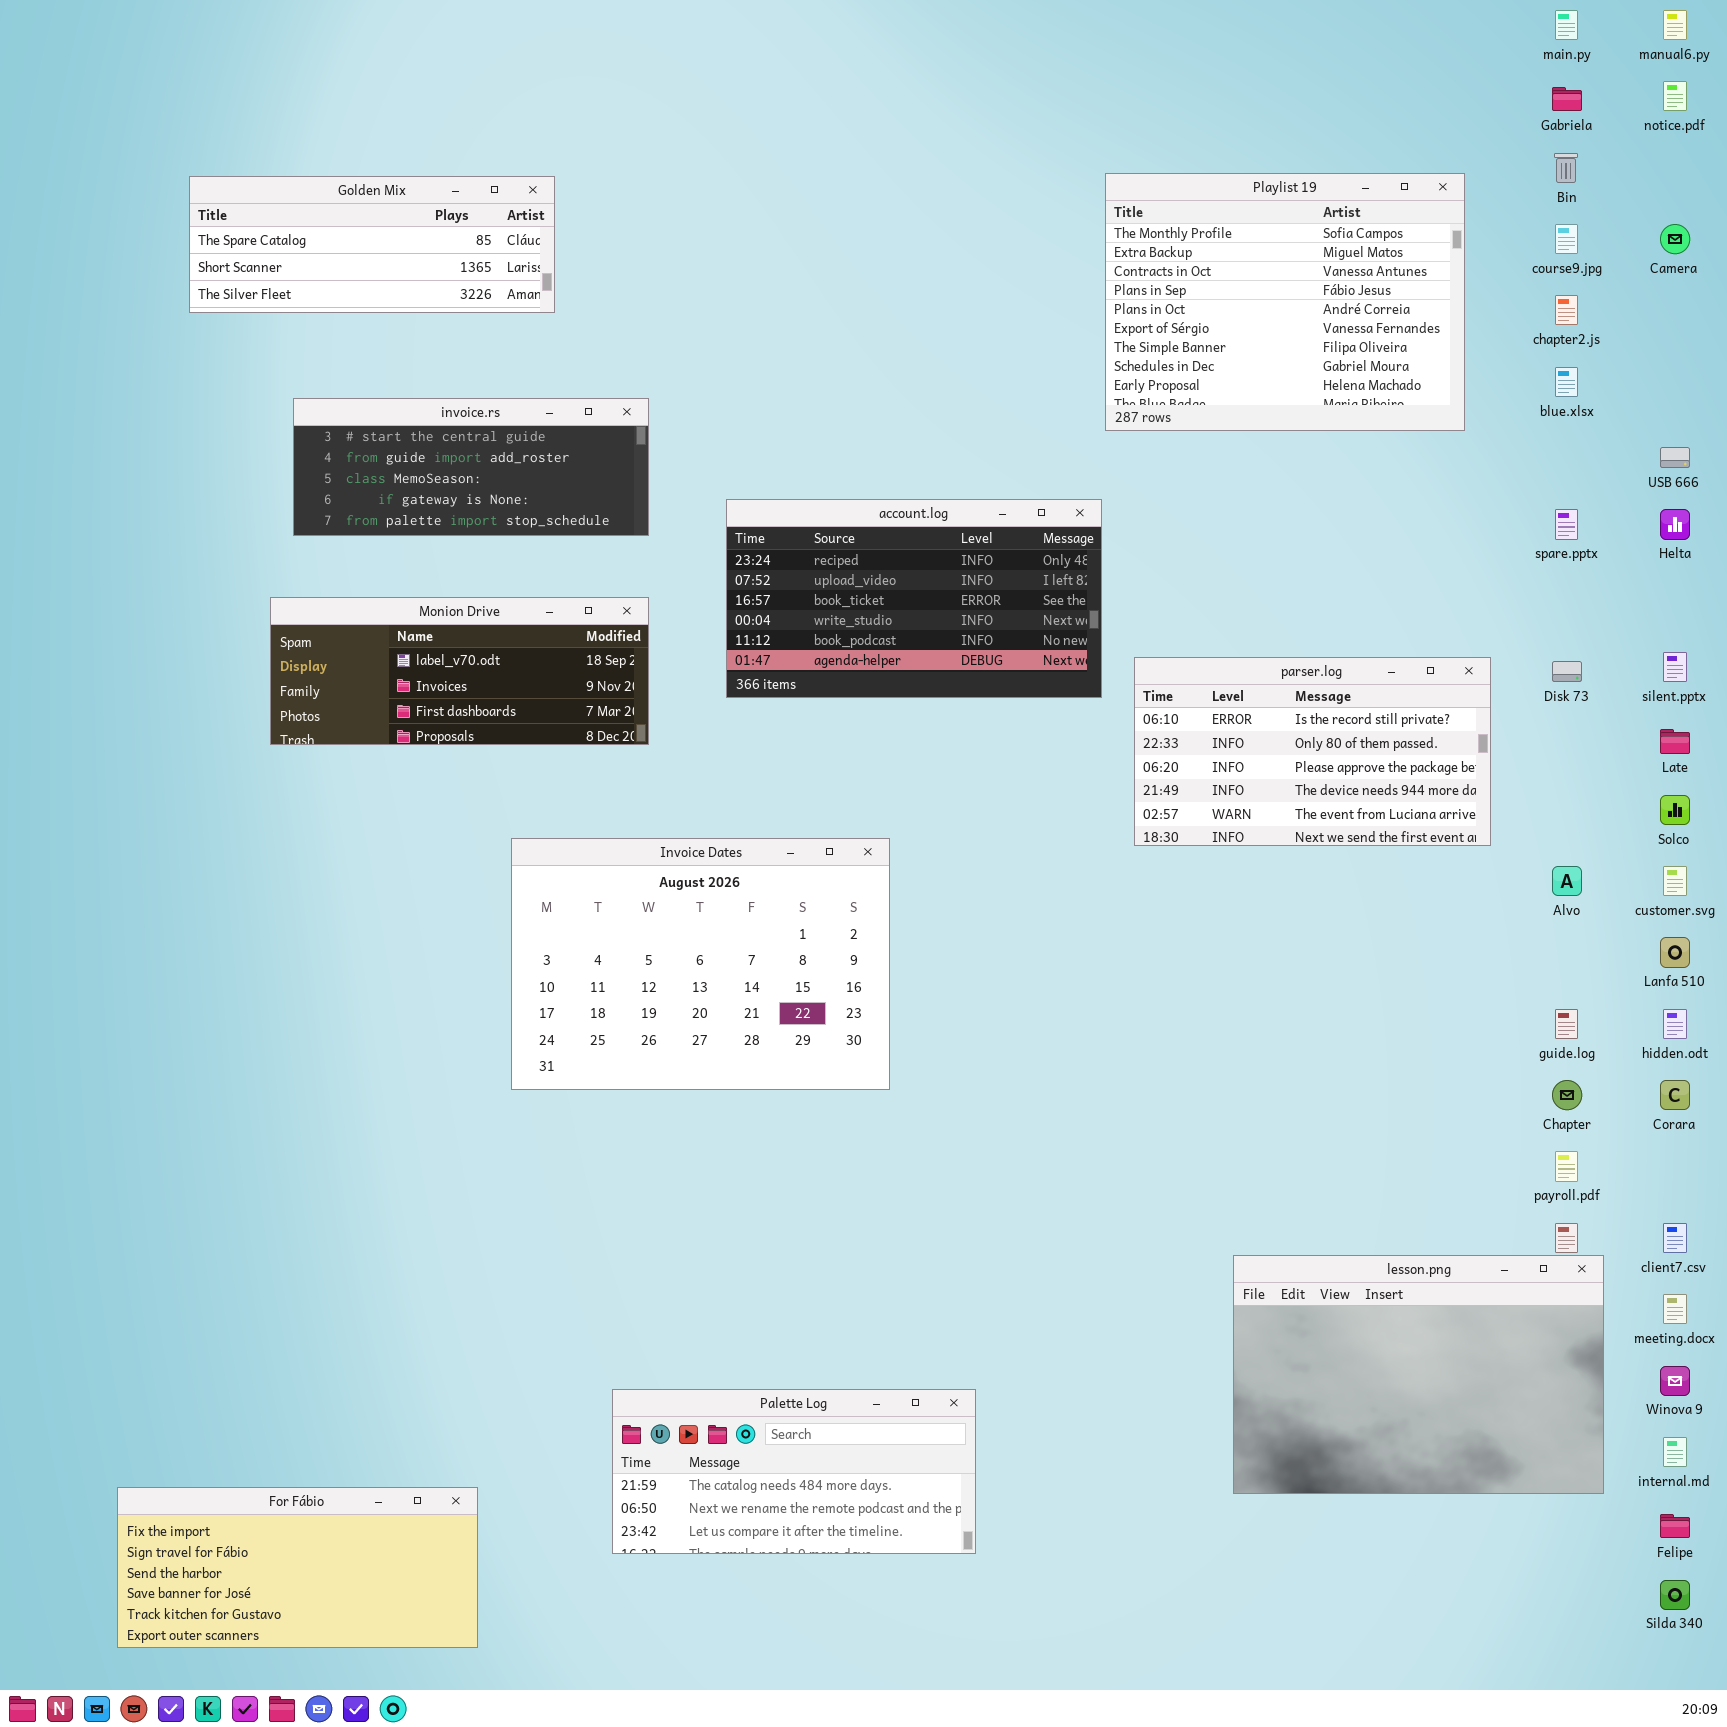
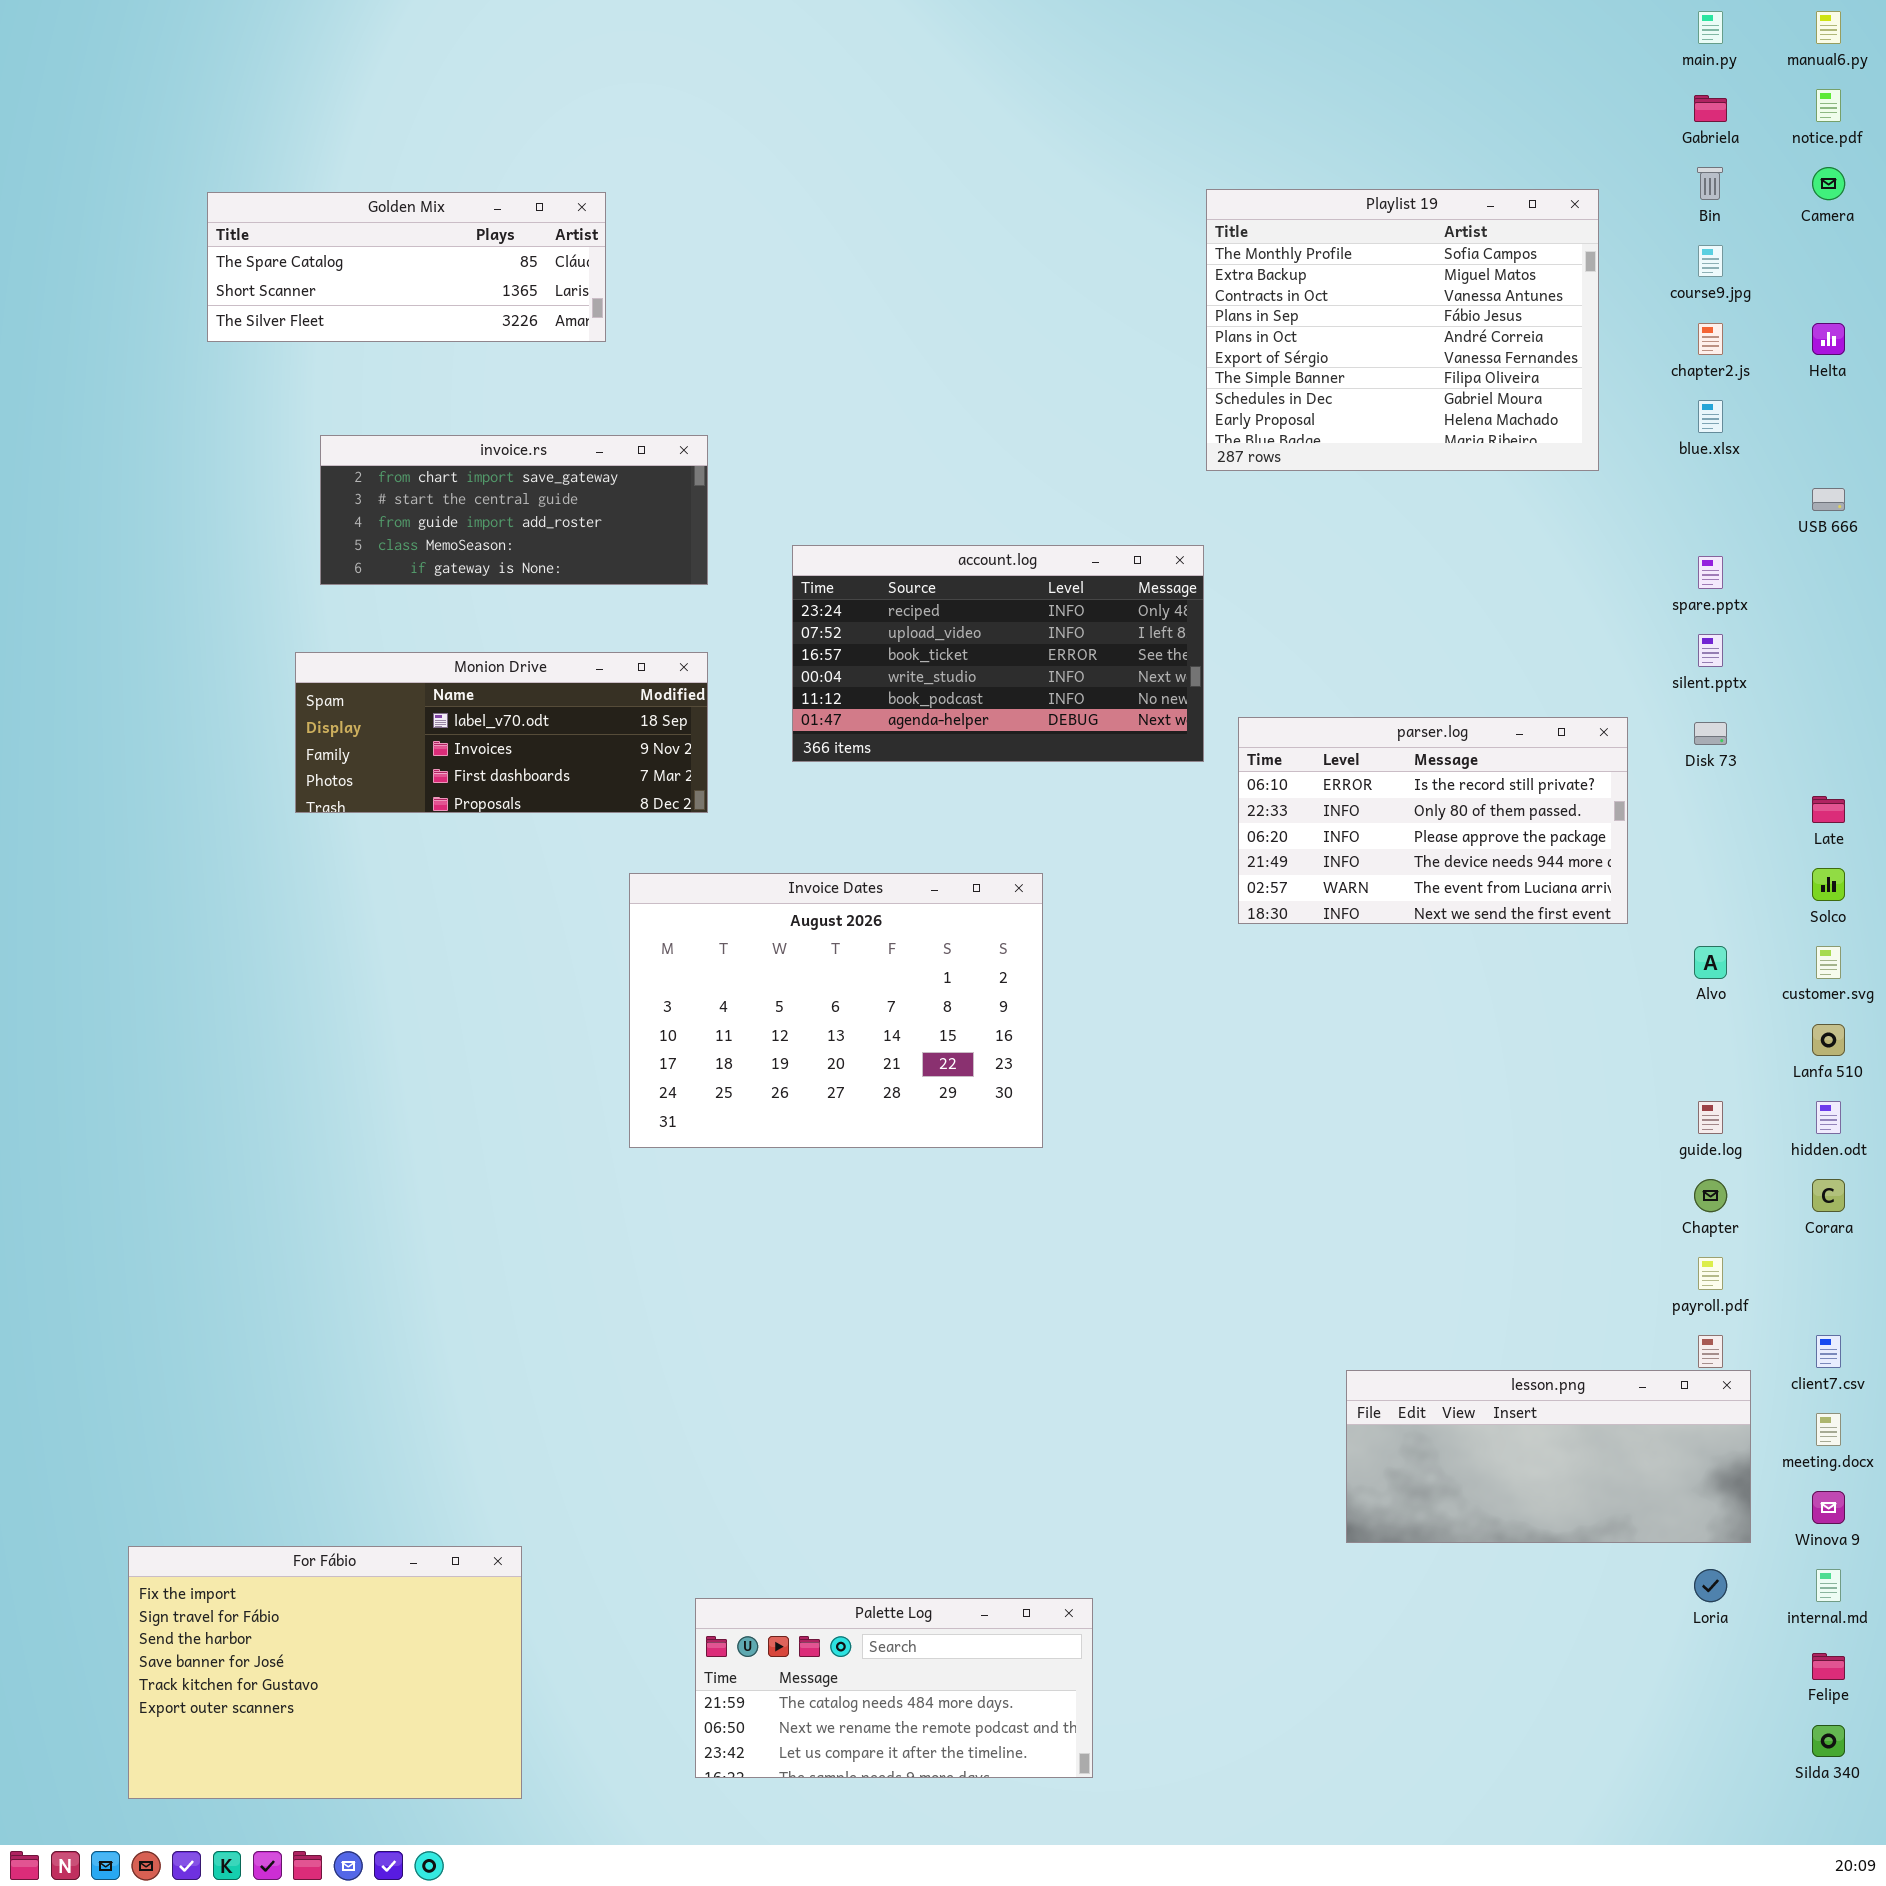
Camera: [1660,224,1690,254] -> [1812,167,1845,200], moved
invoice.rs: [293,398,649,536] -> [320,435,708,585], scrolled up 1 row
Helta: [1660,509,1690,540] -> [1812,323,1845,355], moved
silent.pptx: [1663,652,1687,682] -> [1698,634,1723,667], moved
Invoice Dates: [511,838,890,1090] -> [629,873,1043,1148], moved
lesson.png: [1233,1255,1604,1494] -> [1346,1370,1751,1543], resized
Palette Log: [612,1389,976,1554] -> [695,1598,1093,1778], moved
For Fábio: [117,1487,478,1648] -> [128,1546,522,1799], resized

